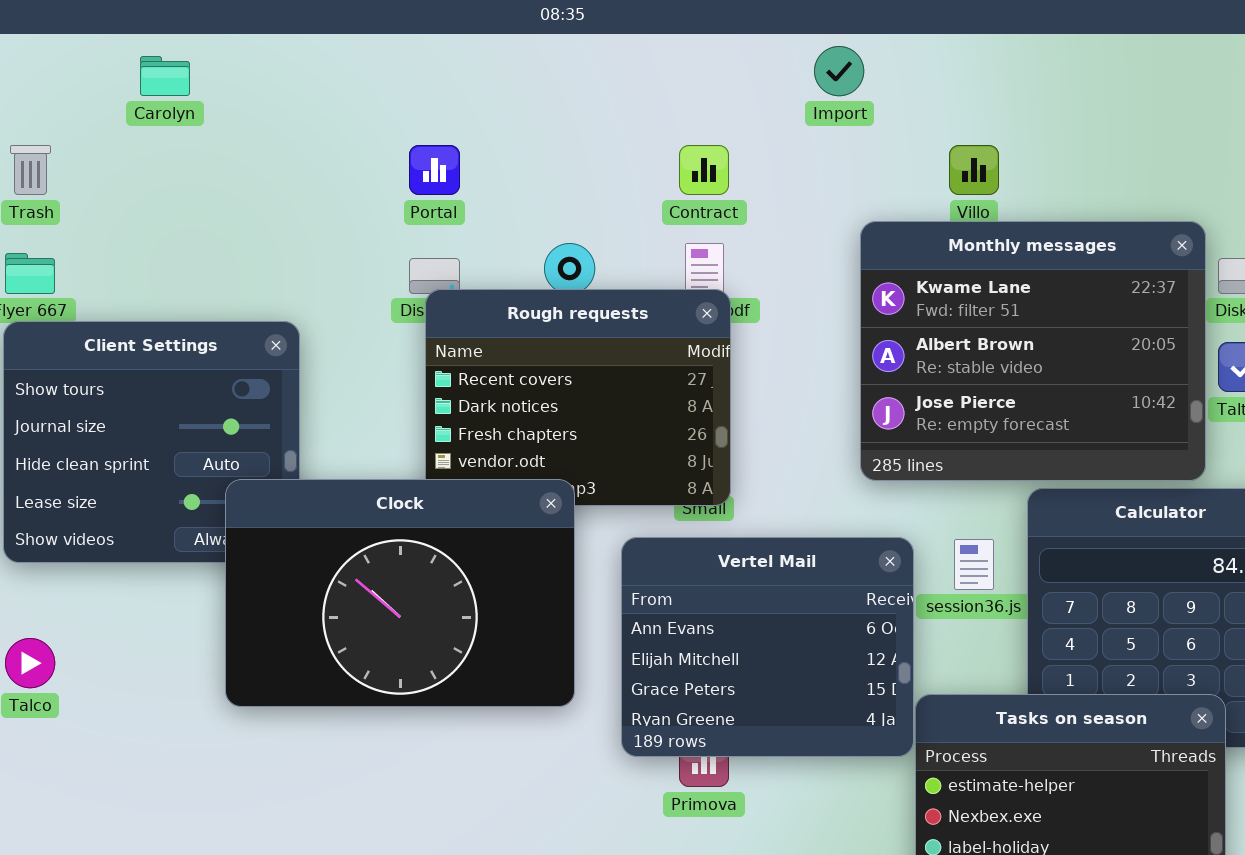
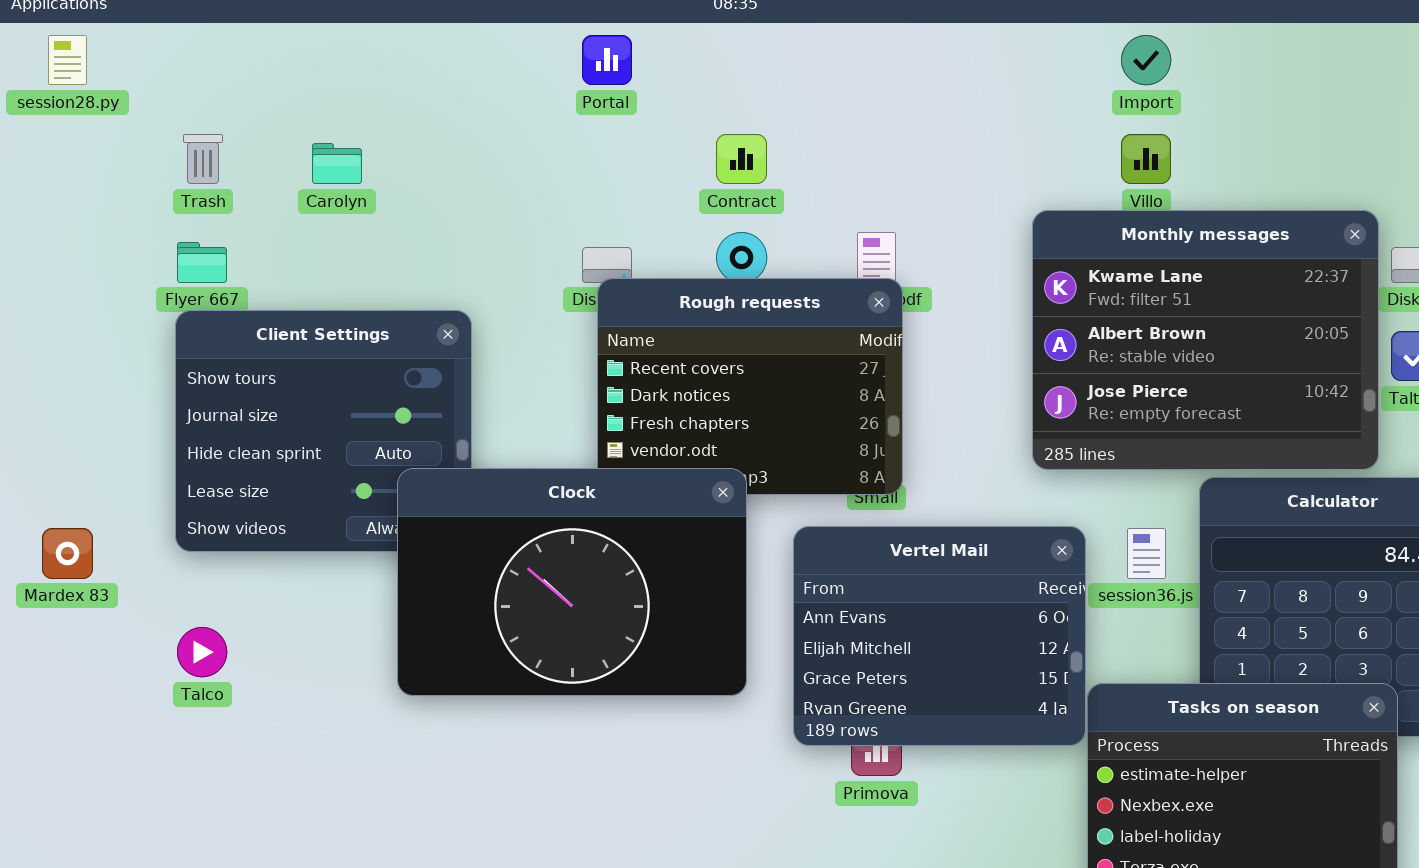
Import: [814,46,864,96] -> [1121,35,1171,85], moved
Carolyn: [140,56,190,96] -> [312,143,362,184], moved
Portal: [409,145,460,195] -> [582,35,632,85], moved
Contract: [679,145,729,195] -> [716,134,767,184], moved

